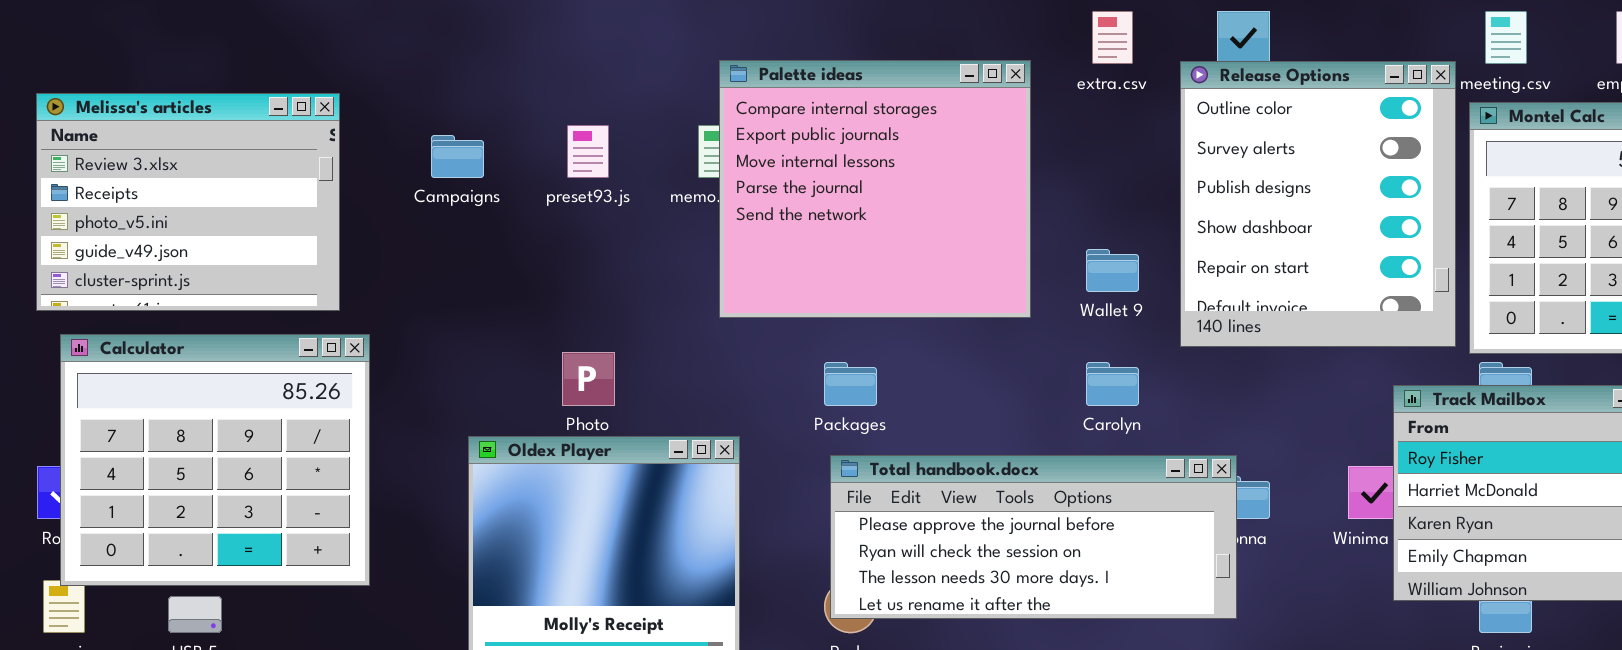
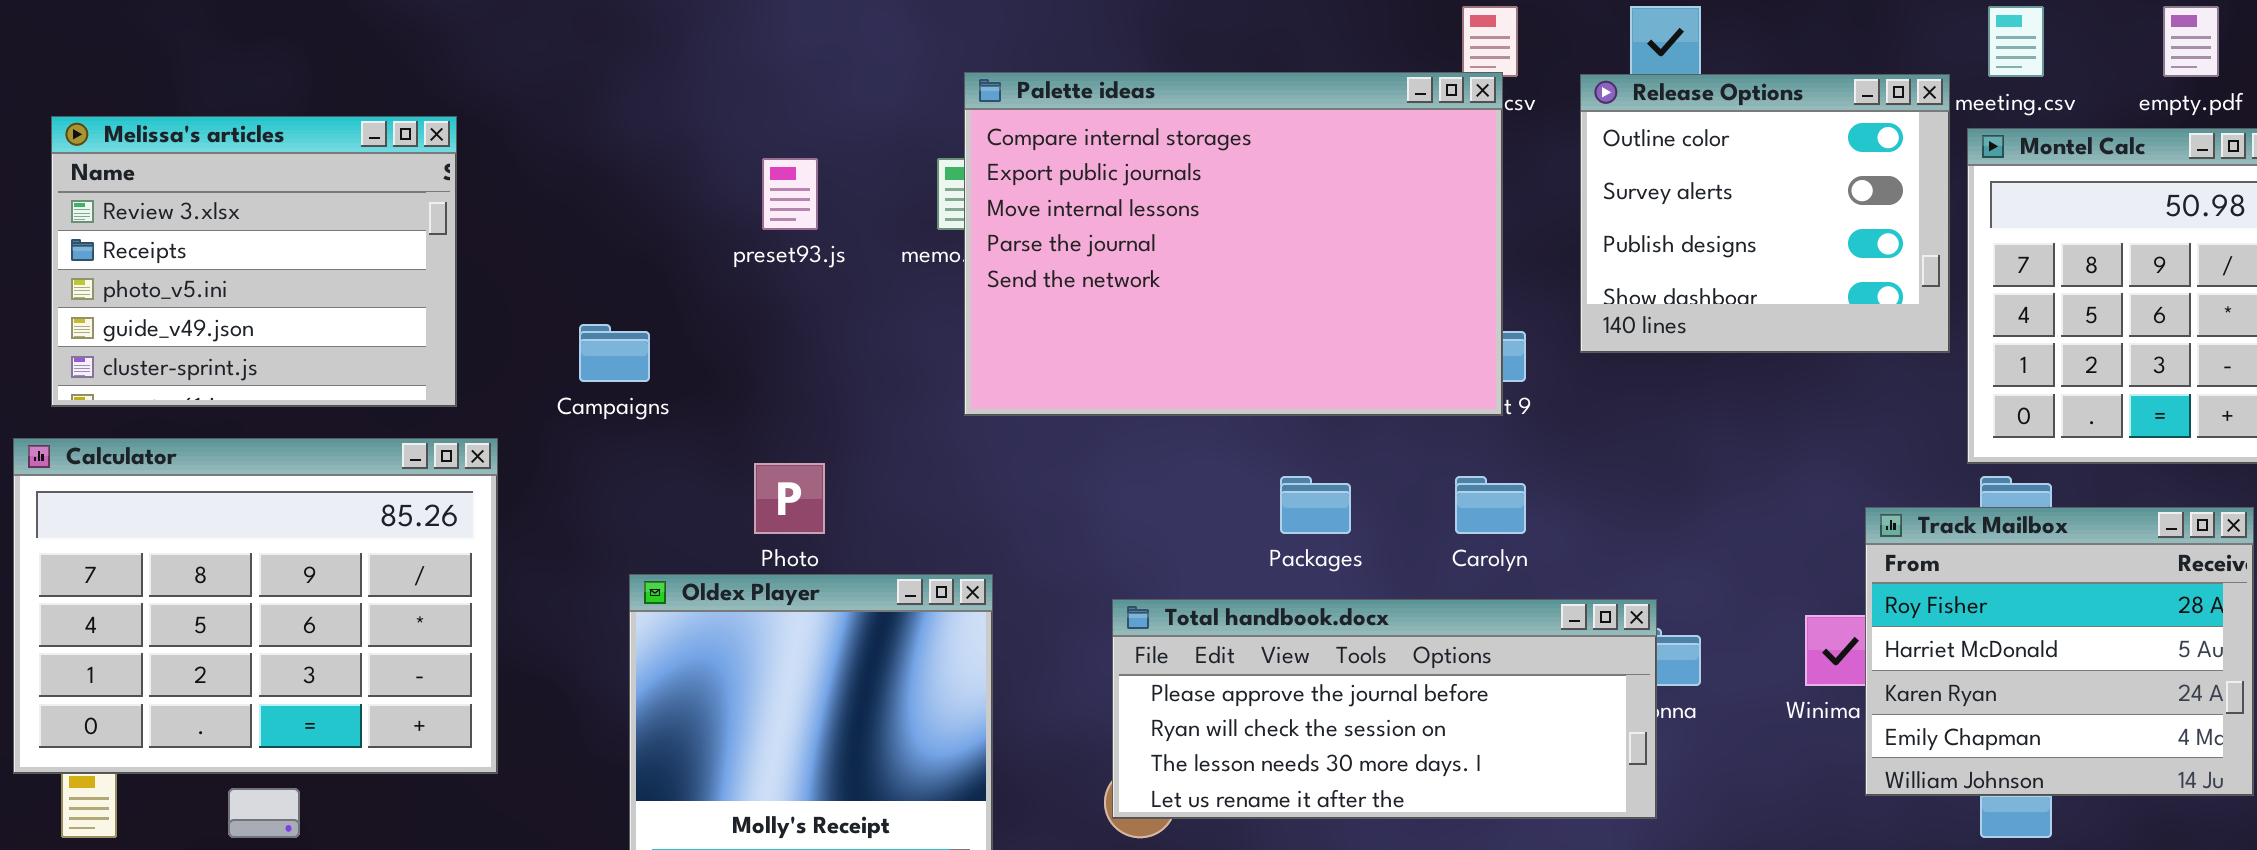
Palette ideas: [719,60,1031,318] -> [964,72,1503,416], resized
Release Options: [1180,61,1456,347] -> [1580,74,1950,353], resized
Campaigns: [431,135,484,178] -> [579,324,650,382], moved
Calculator: [60,334,370,586] -> [13,438,498,774], resized
Packages: [824,362,877,406] -> [1280,476,1351,534], moved

